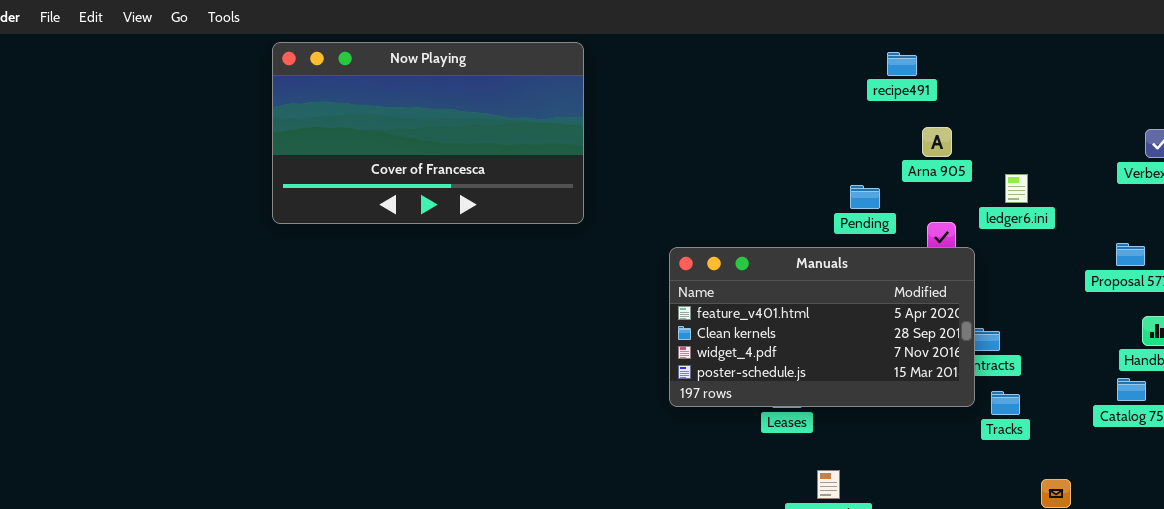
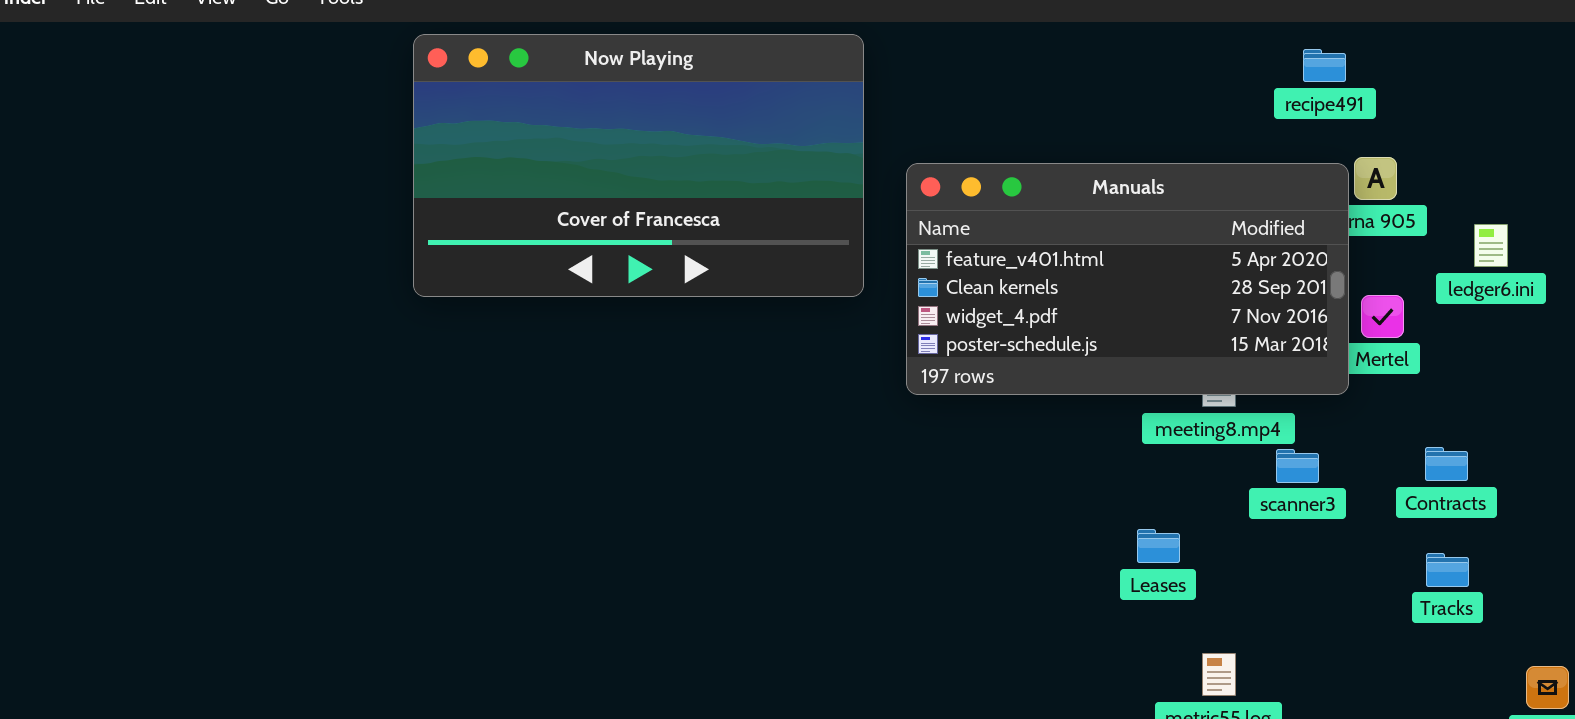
Manuals: [669,247,975,407] -> [906,163,1349,395], moved
Tracks: [991,391,1020,415] -> [1426,553,1469,587], moved

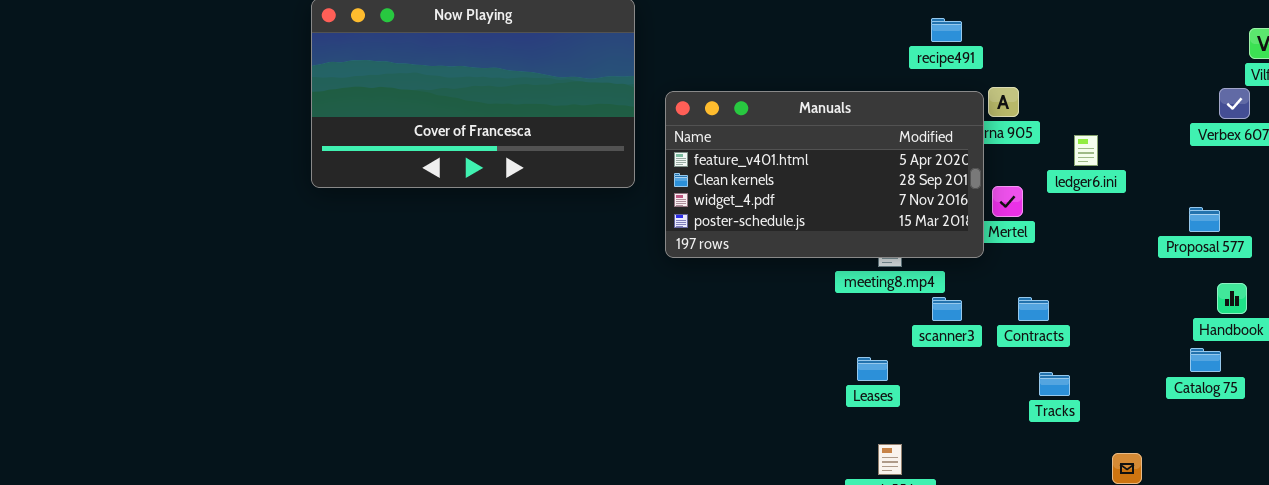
recipe491: [1303,49,1346,82] -> [931,18,962,42], moved
Contracts: [1425,447,1468,481] -> [1018,297,1049,321], moved
Leases: [1137,529,1180,563] -> [857,357,888,381], moved

